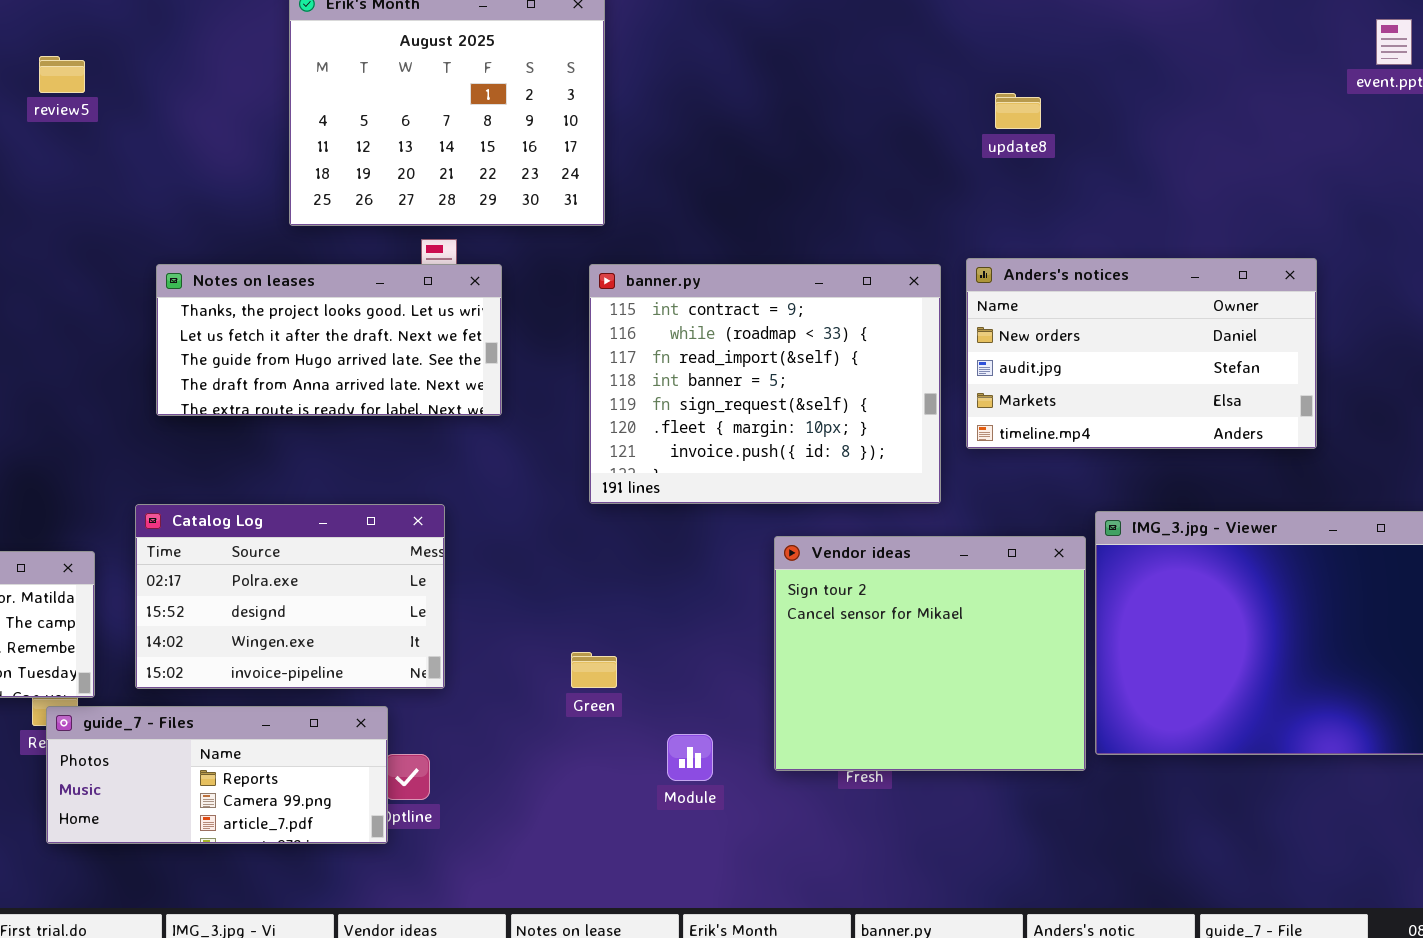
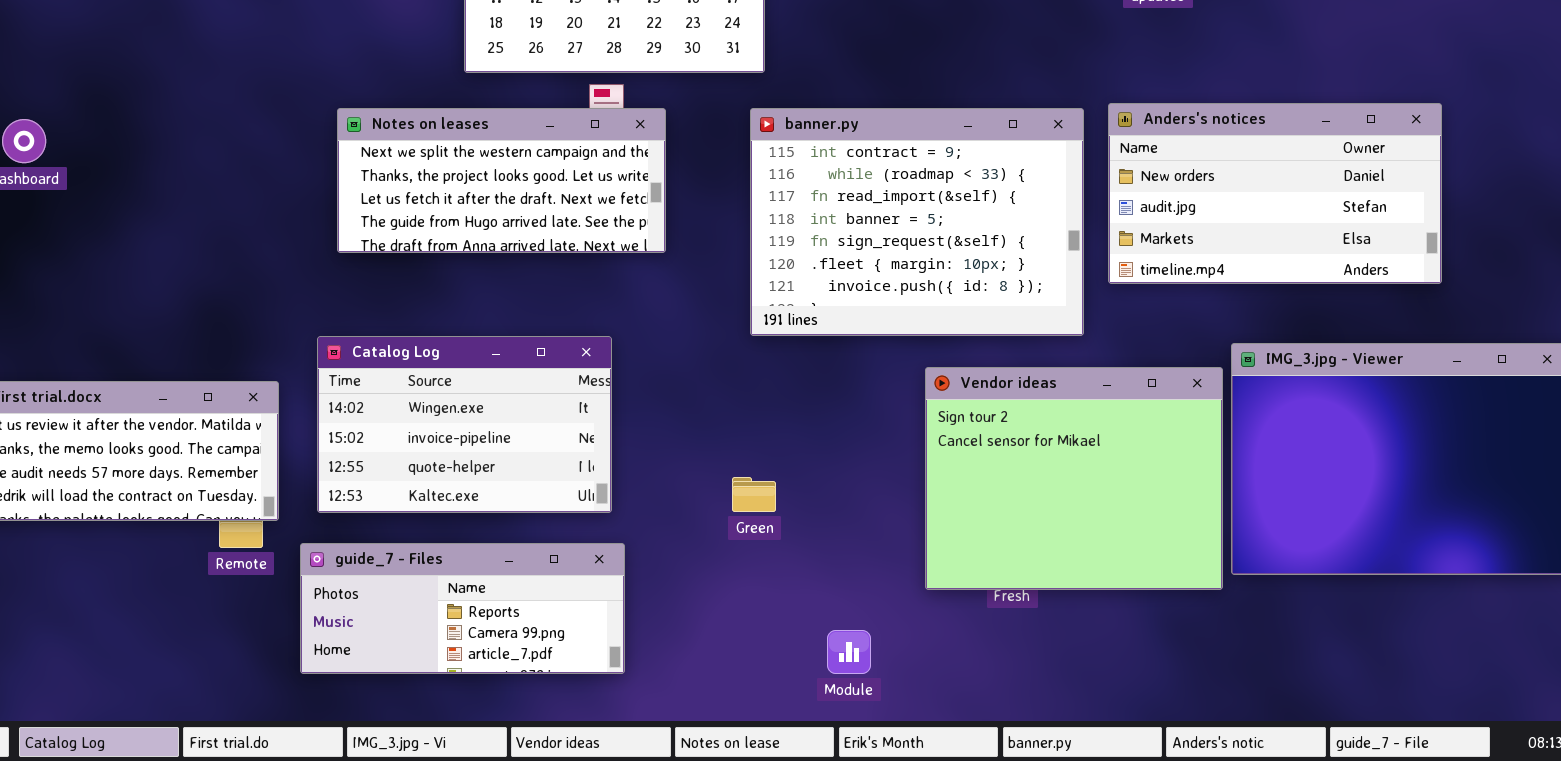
Notes on leases: [156,264,502,416] -> [337,108,666,253], scrolled up 1 row
Catalog Log: [135,504,445,689] -> [317,336,612,513], scrolled down 2 rows
guide_7 - Files: [46,706,388,844] -> [300,543,625,674], moved
Module: [667,734,713,781] -> [827,630,871,674], moved

